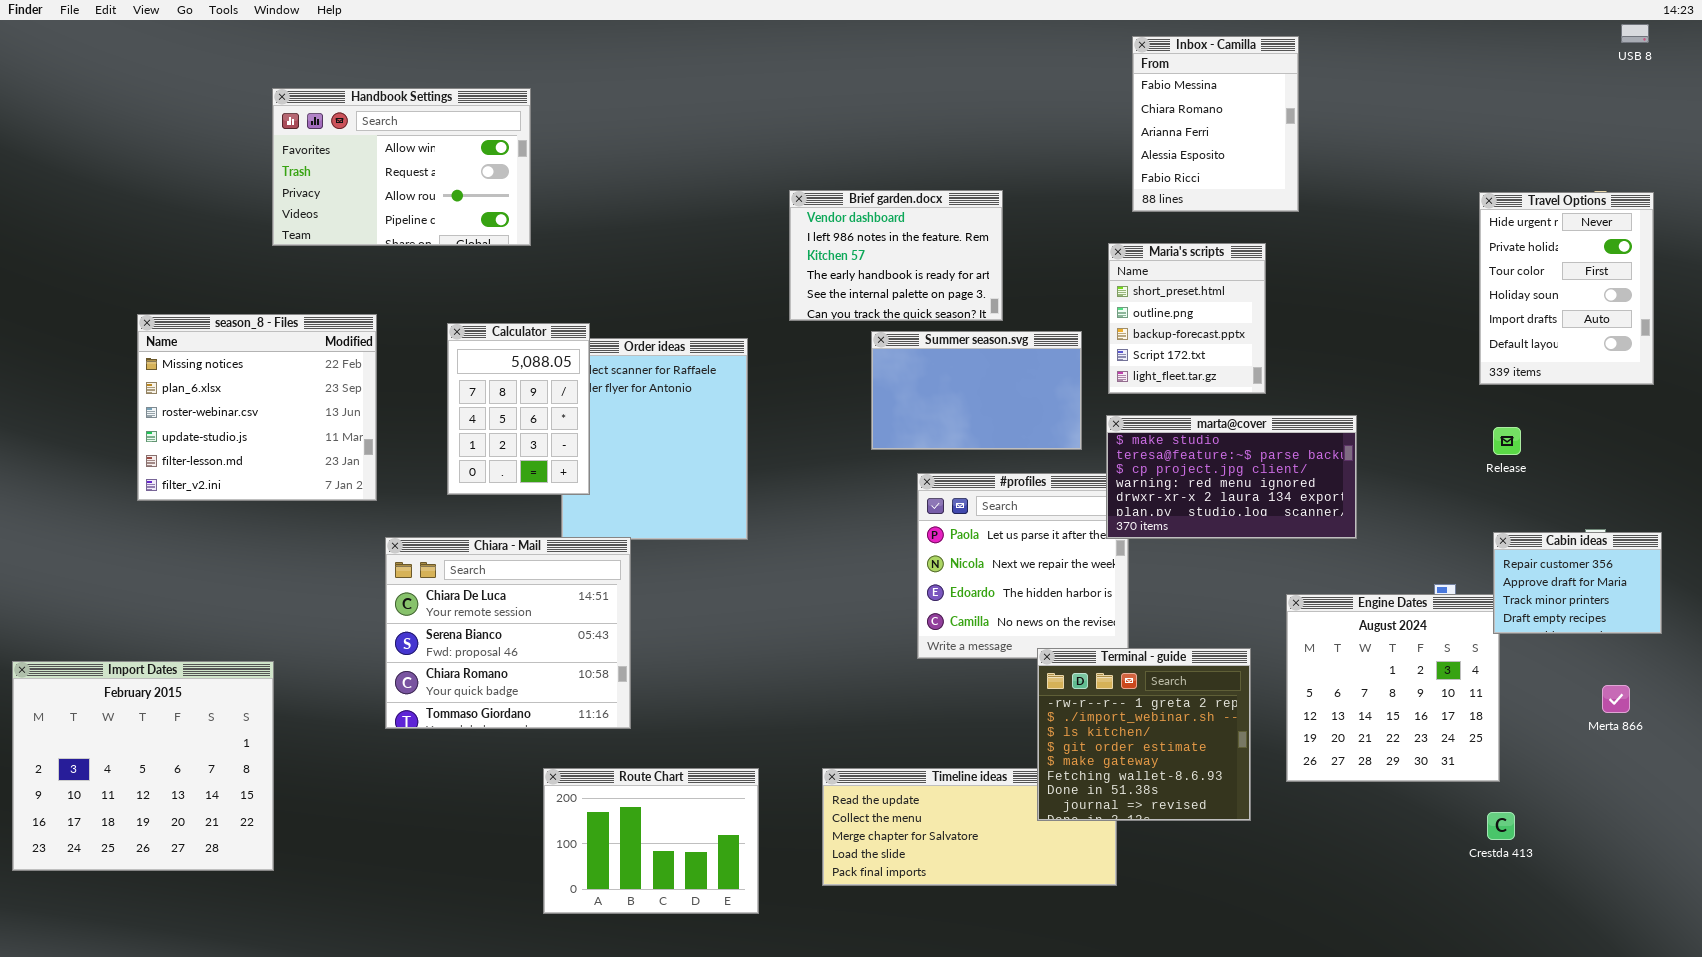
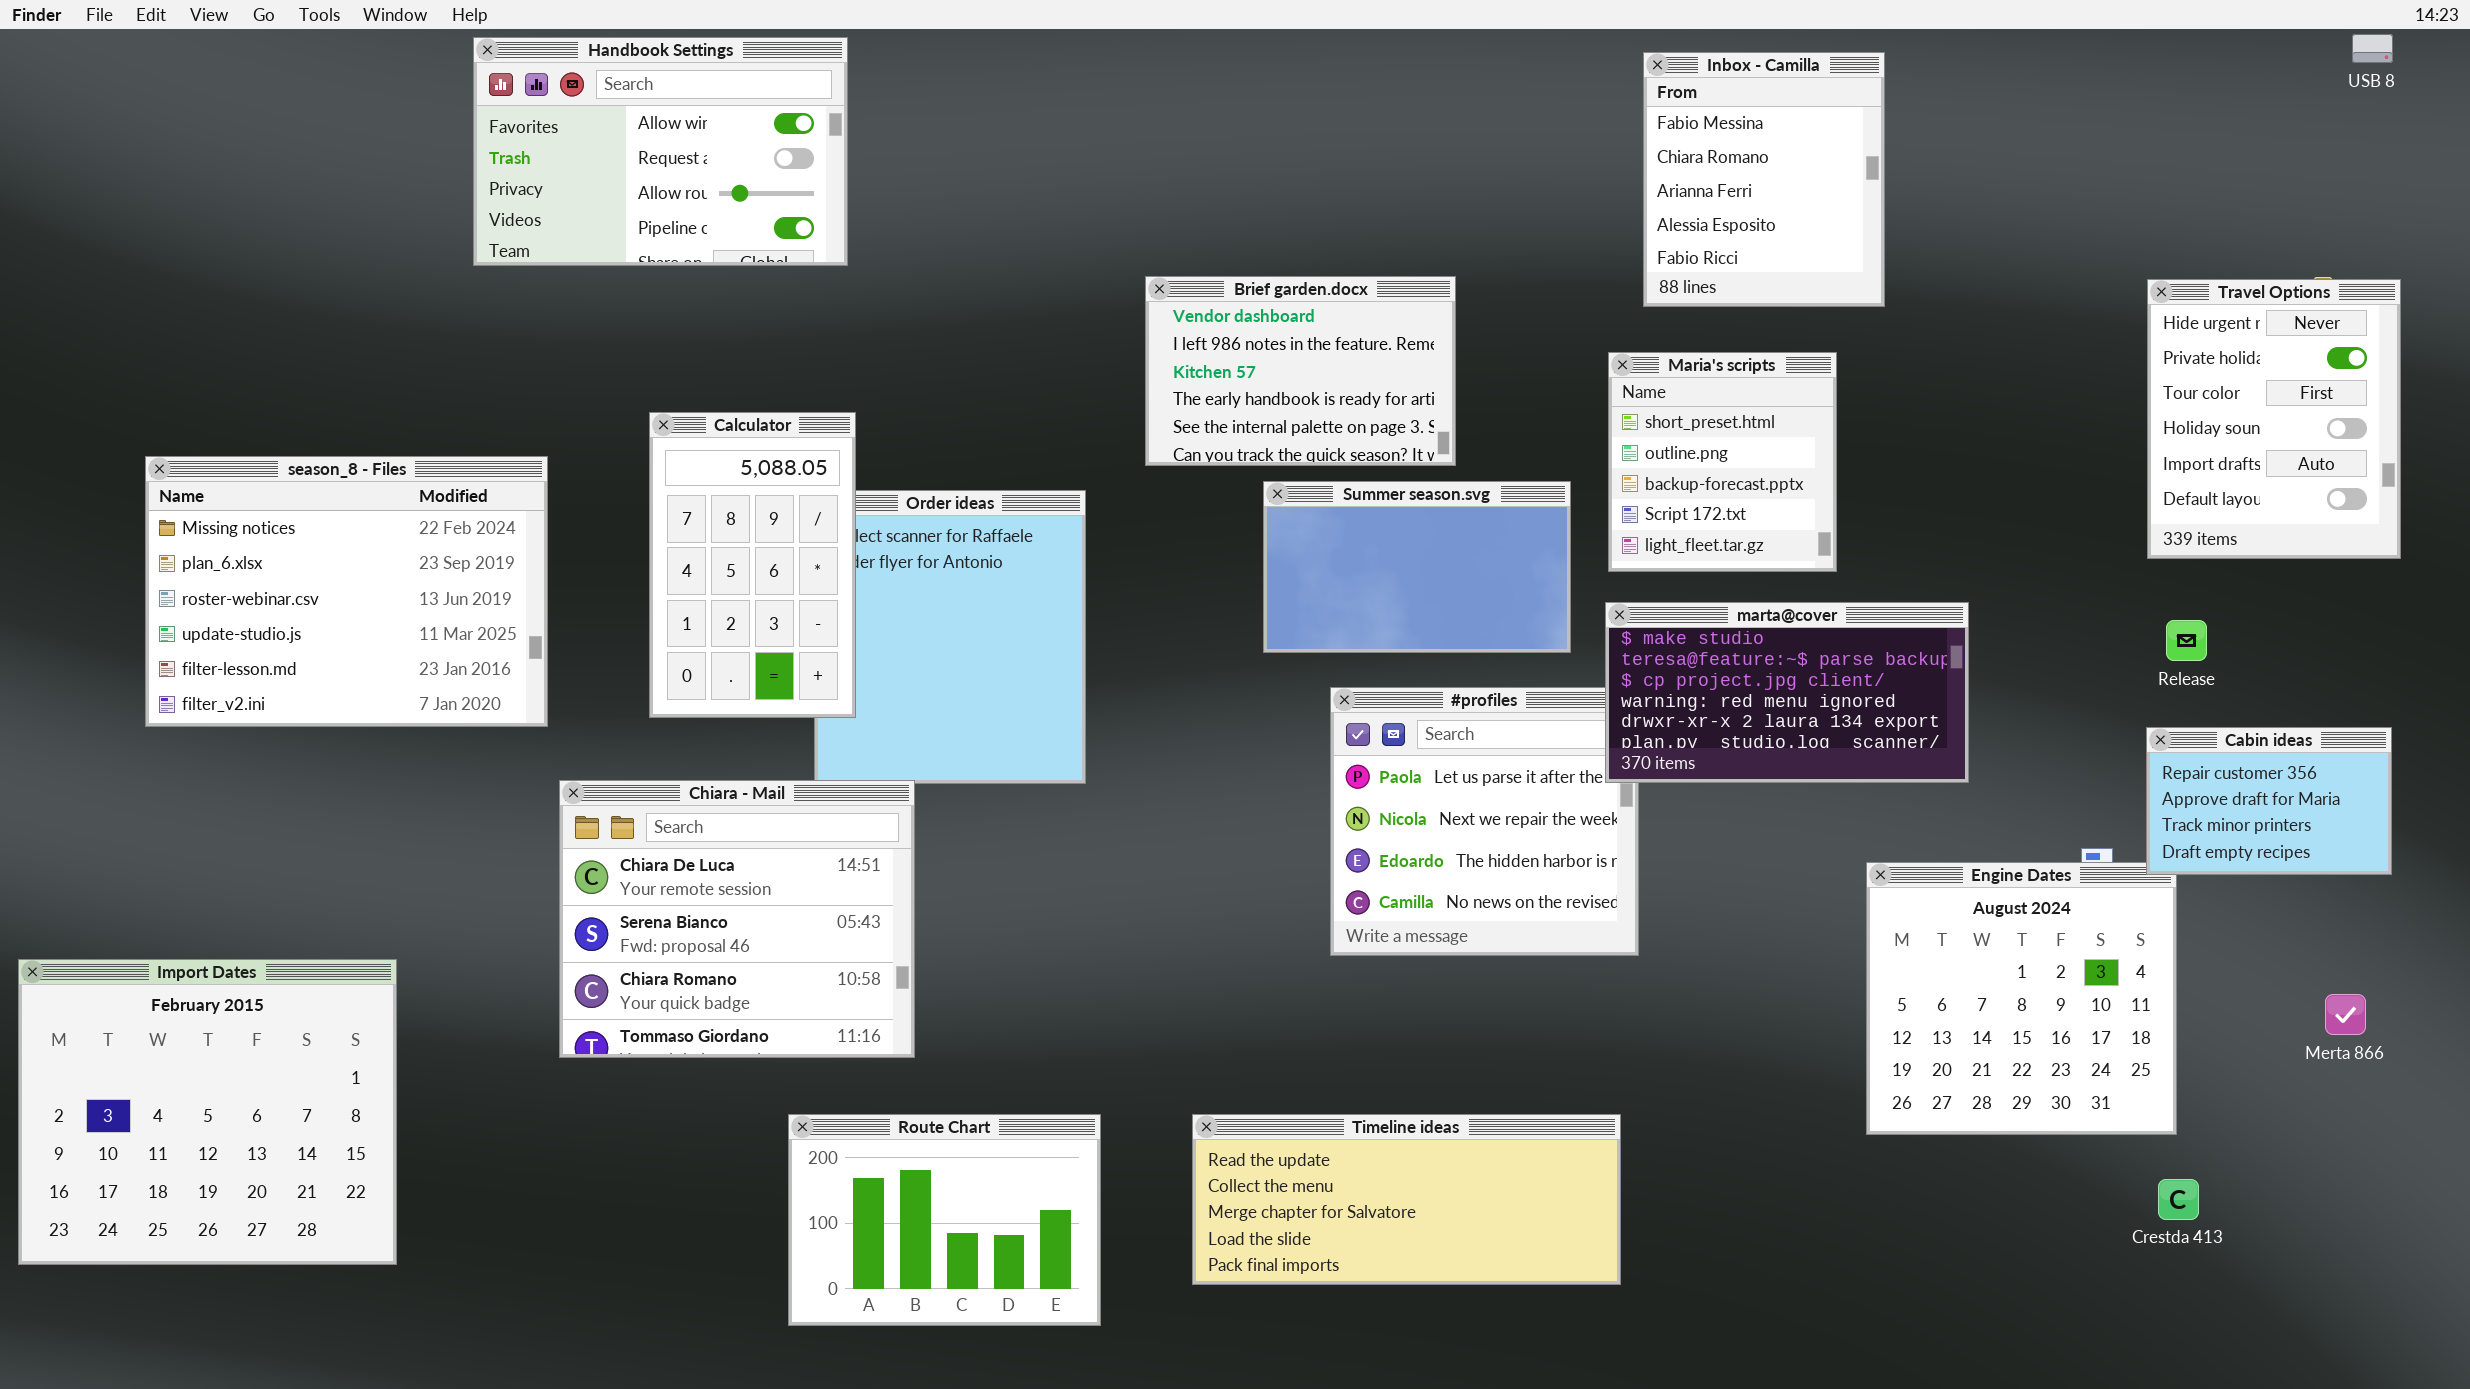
Handbook Settings: [272,88,531,246] -> [473,37,848,266], moved
season_8 - Files: [137,314,377,501] -> [145,456,548,727], resized
Calculator: [447,323,590,495] -> [649,412,856,718], resized
Cabin ideas: [1493,532,1662,634] -> [2146,727,2392,875], moved
Terminal - guide: [1037,648,1251,821] -> none, closed

